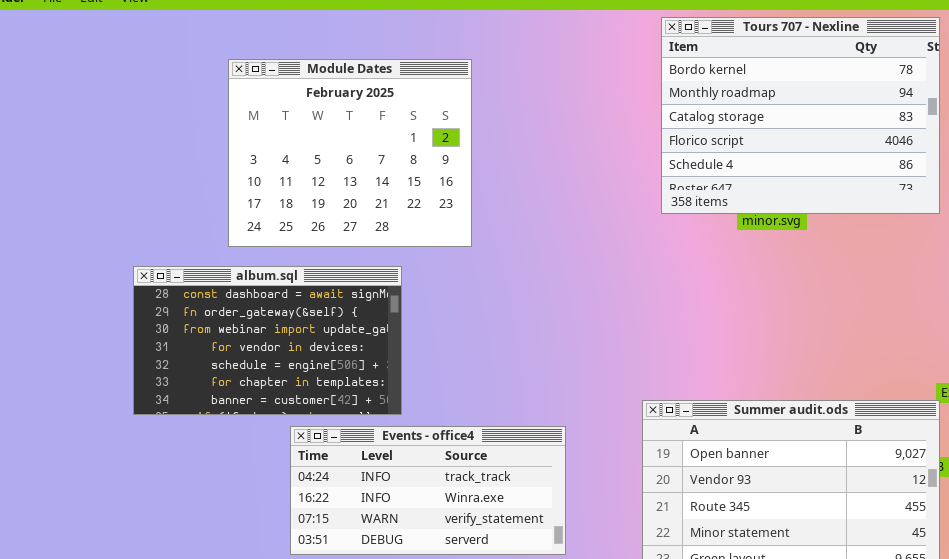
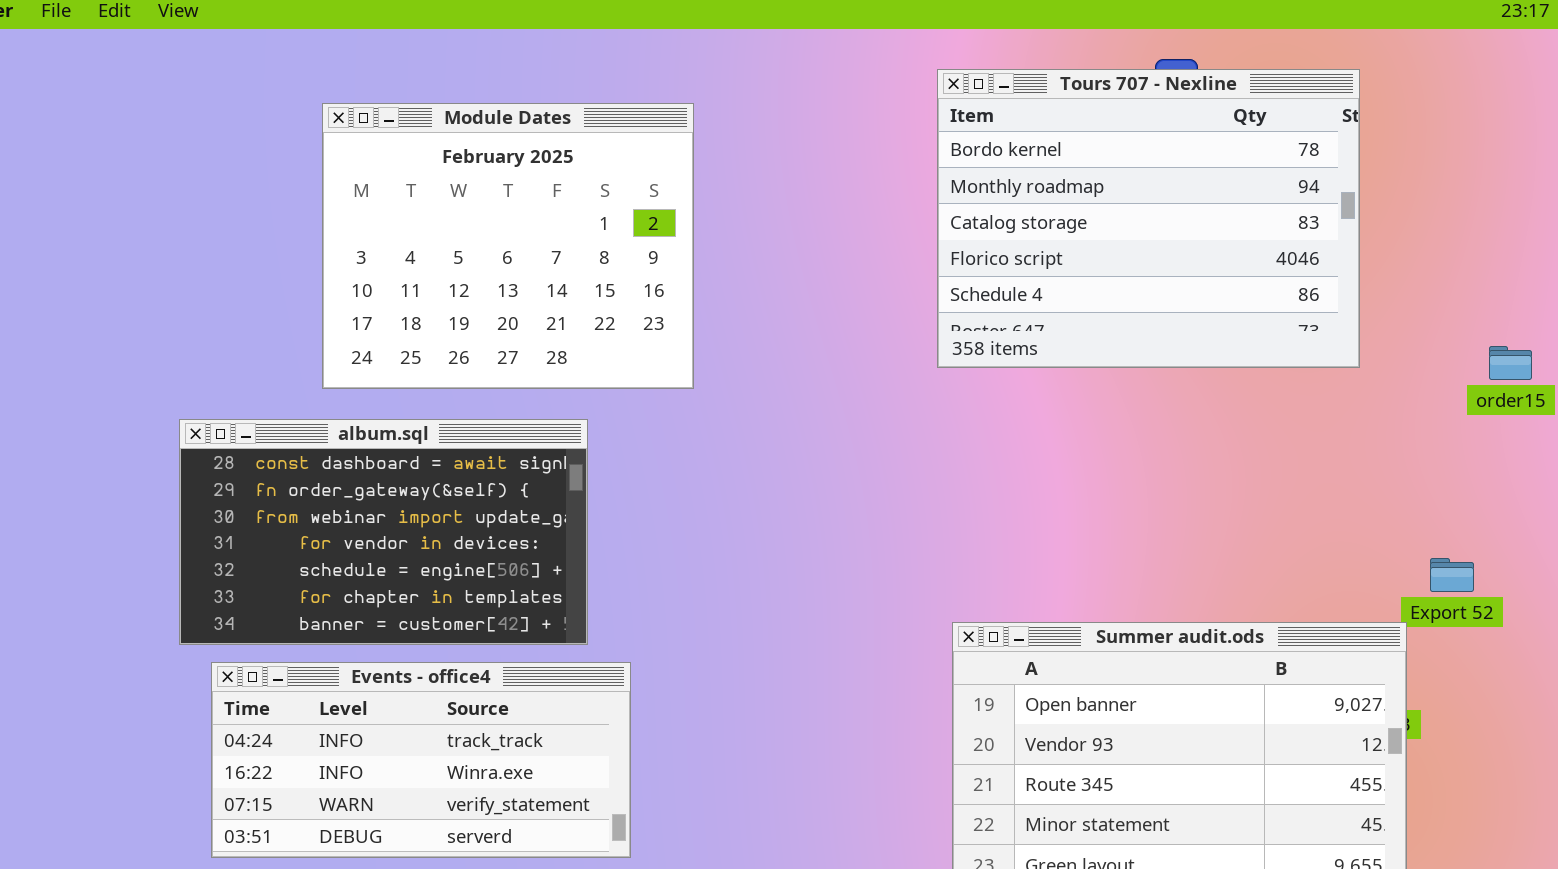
Tours 707 - Nexline: [661,17,940,214] -> [937,69,1360,368], moved
Events - office4: [290,426,566,555] -> [211,662,631,858], moved

